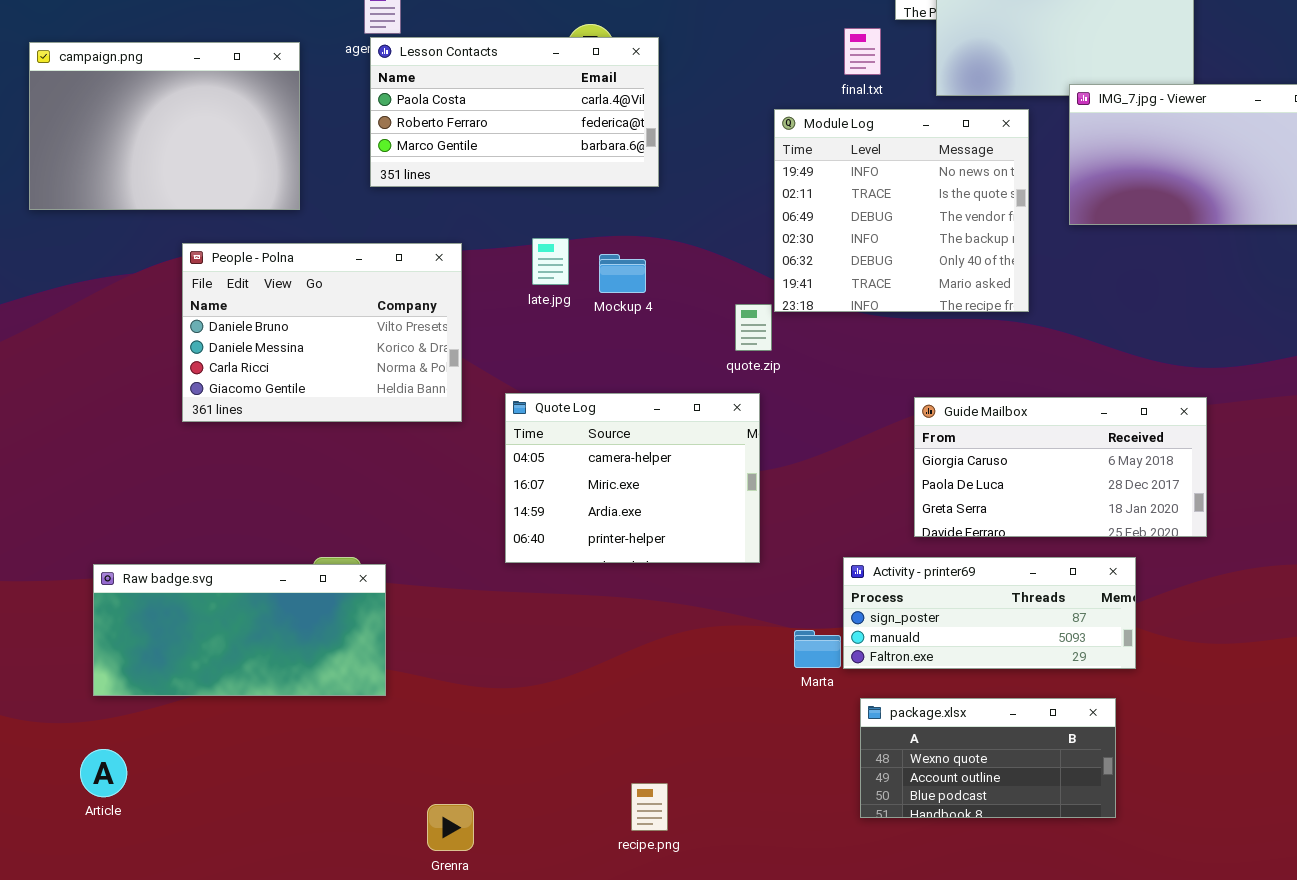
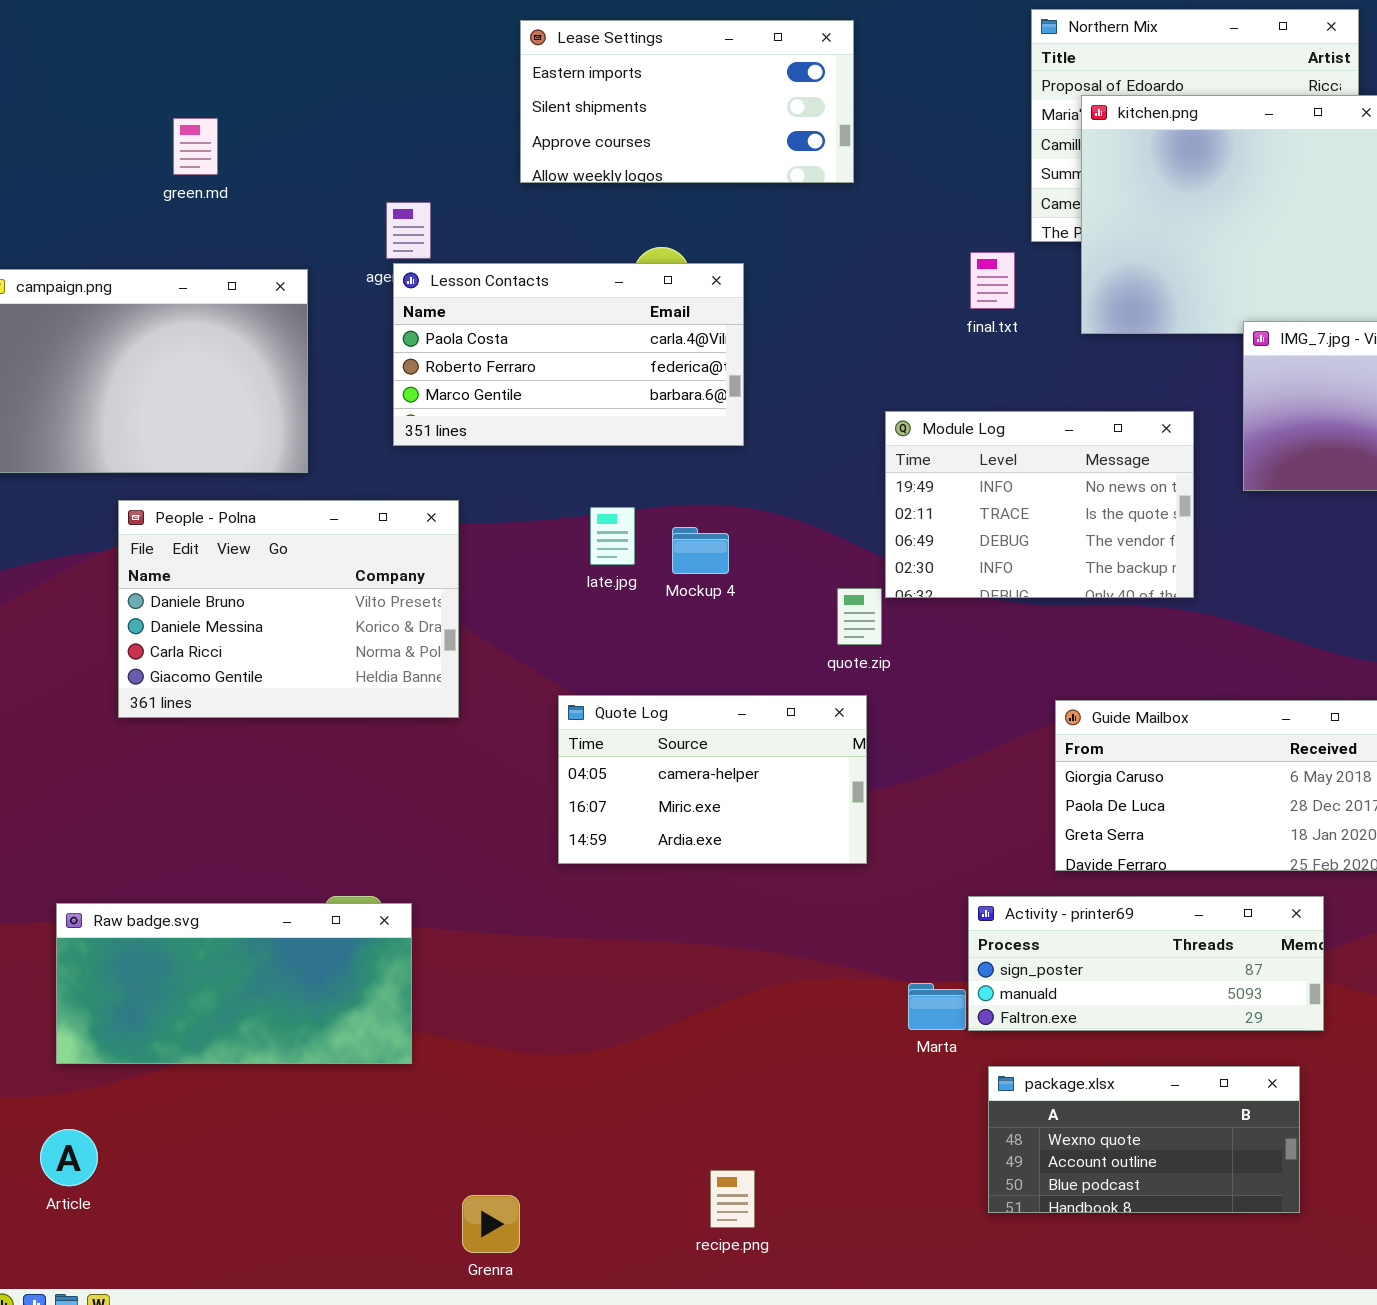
Module Log: [774,109,1029,312] -> [885,411,1194,598], resized
People - Polna: [182,243,462,422] -> [118,500,459,718], moved
Quote Log: [505,393,760,563] -> [558,695,867,864], resized

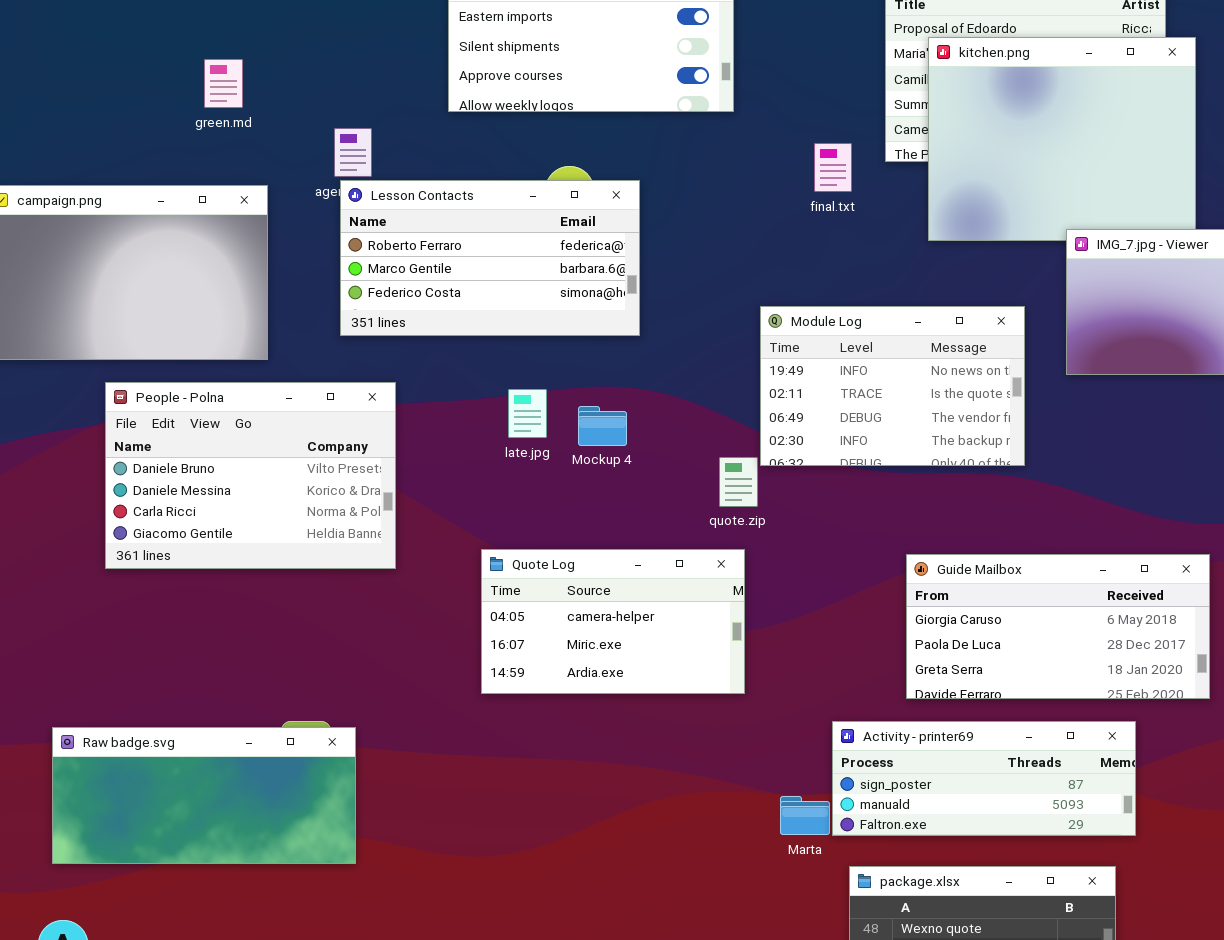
green.md: [173,118,218,175] -> [204,59,243,108], moved
final.txt: [970,252,1015,309] -> [814,143,852,192], moved
Lesson Contacts: [393,263,744,446] -> [340,180,640,336], scrolled down 1 row

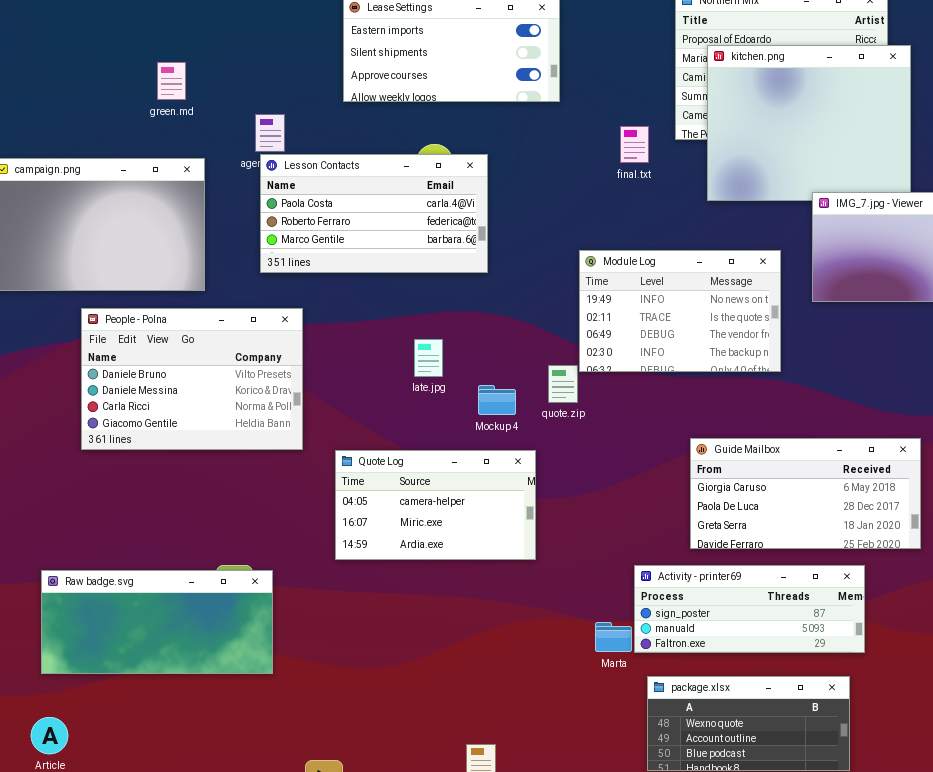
Lesson Contacts: [340,180,640,336] -> [260,154,488,273], scrolled up 1 row
late.jpg: [508,389,547,438] -> [414,339,443,377], moved
Mockup 4: [578,406,627,446] -> [478,385,516,415], moved
Quote Log: [481,549,745,694] -> [335,450,536,560], moved

